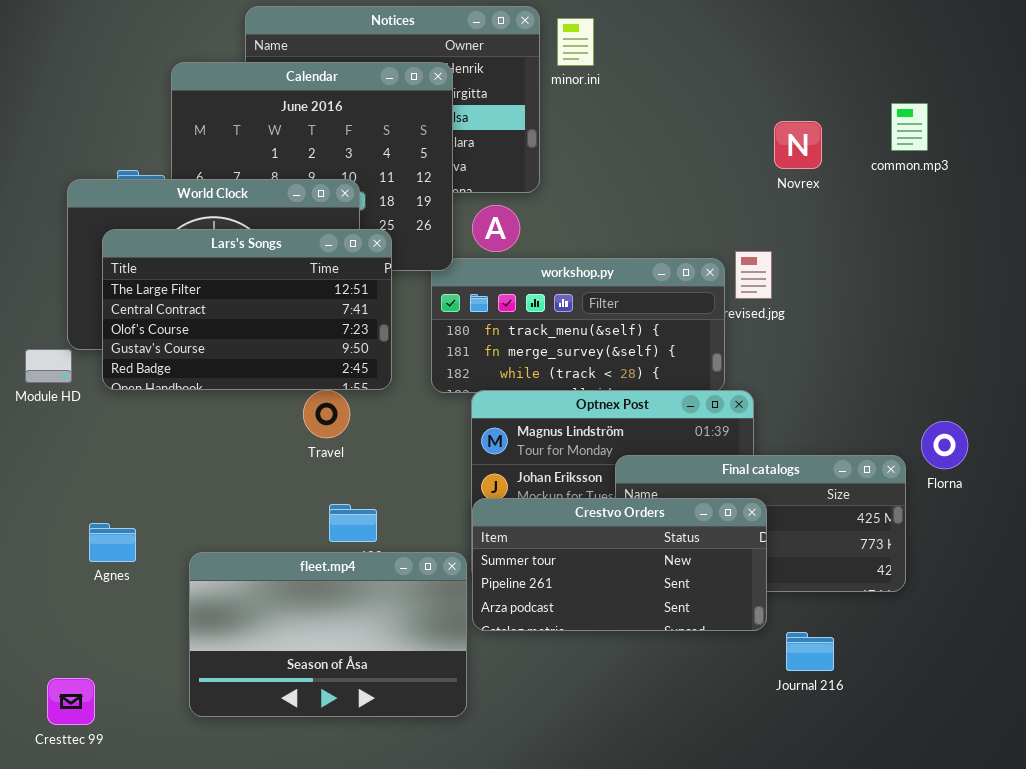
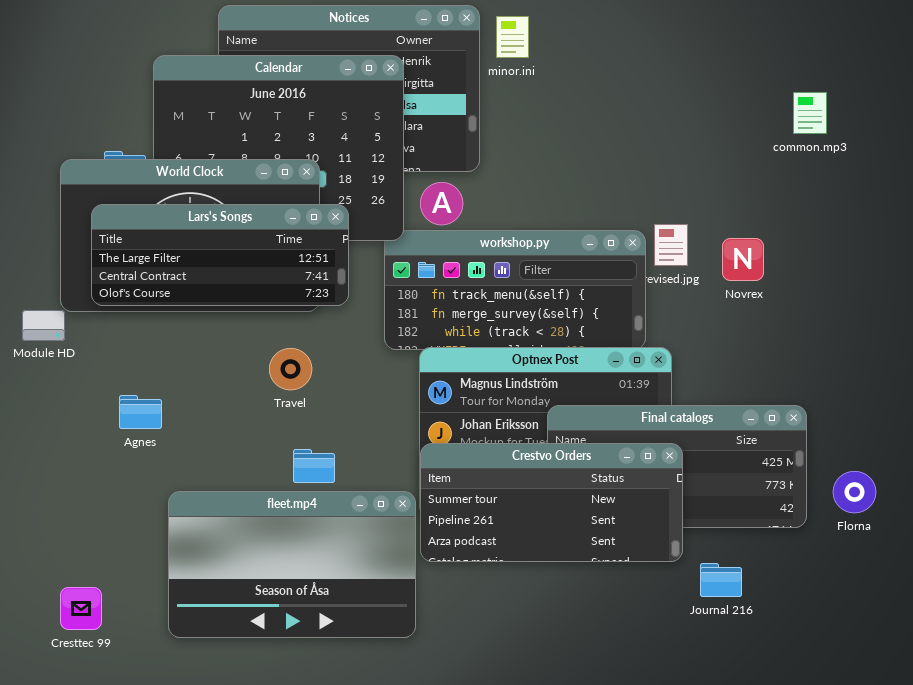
Novrex: [774,121,822,169] -> [722,238,764,281], moved
Lars's Songs: [102,229,392,390] -> [91,204,349,306], resized
Florna: [921,421,968,469] -> [833,471,876,513], moved
Agnes: [89,523,136,562] -> [119,395,162,429], moved
Cresttec 99: [47,678,95,725] -> [60,587,102,630], moved

